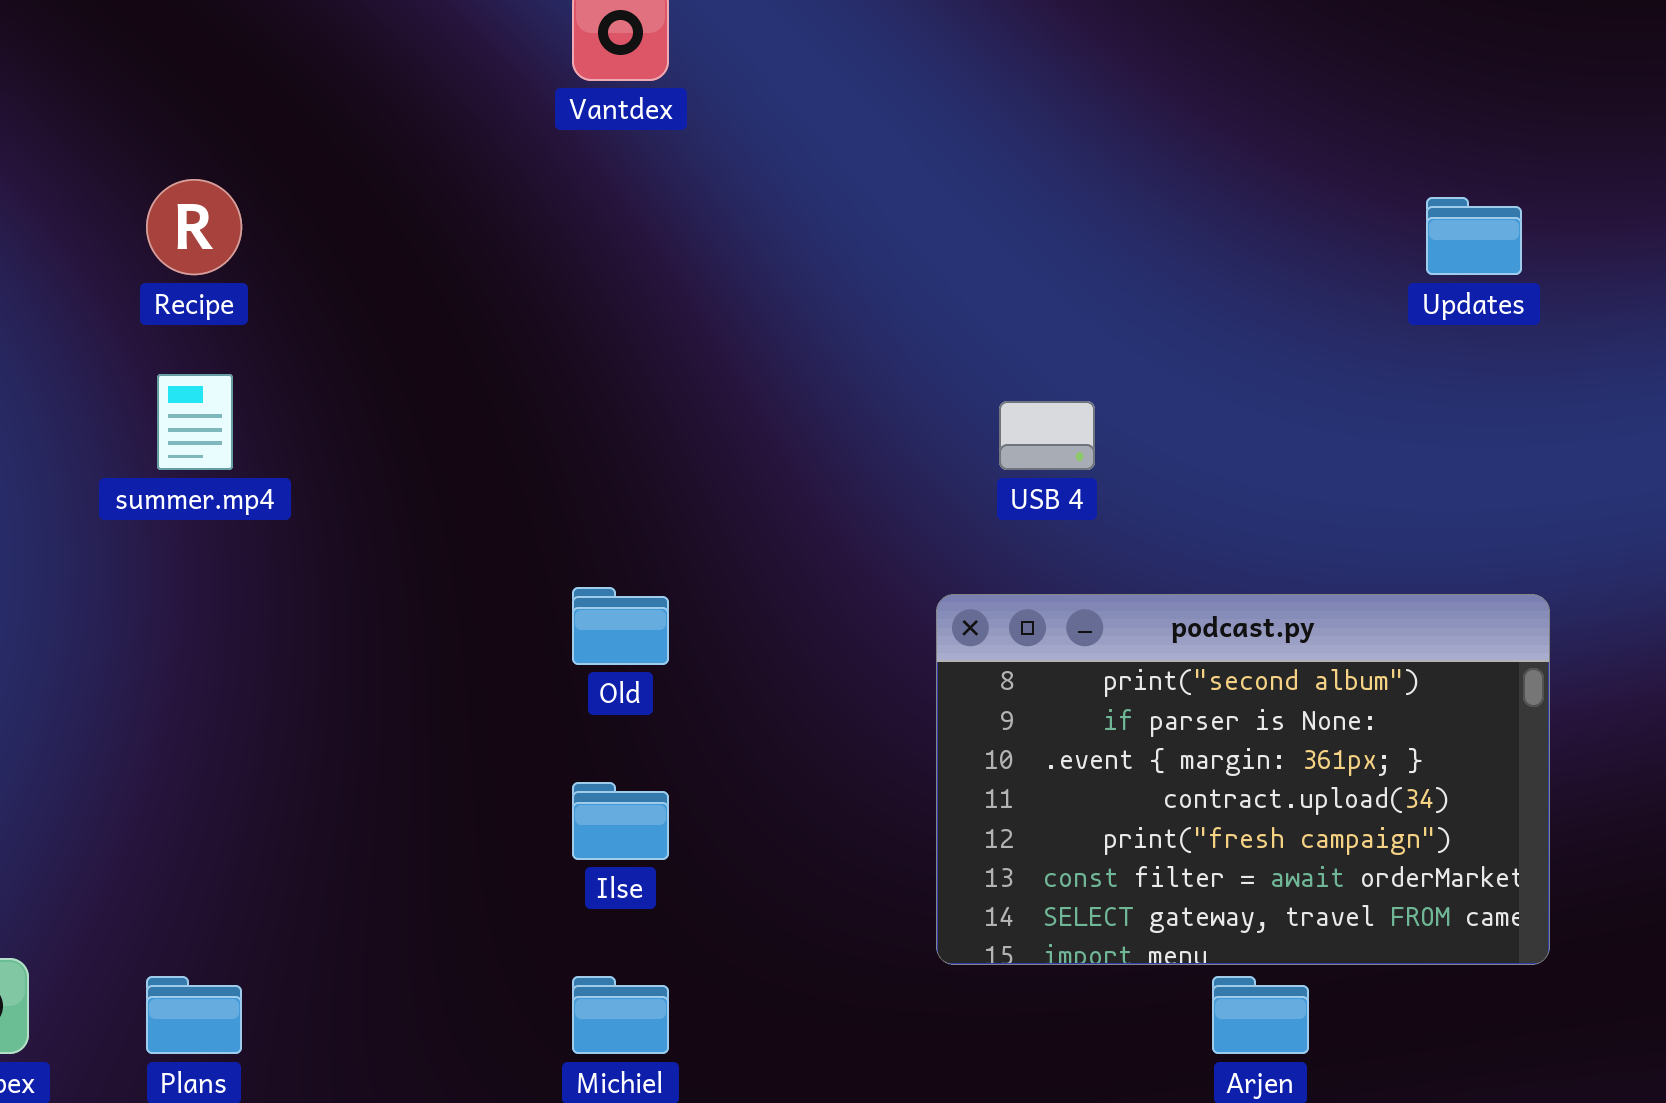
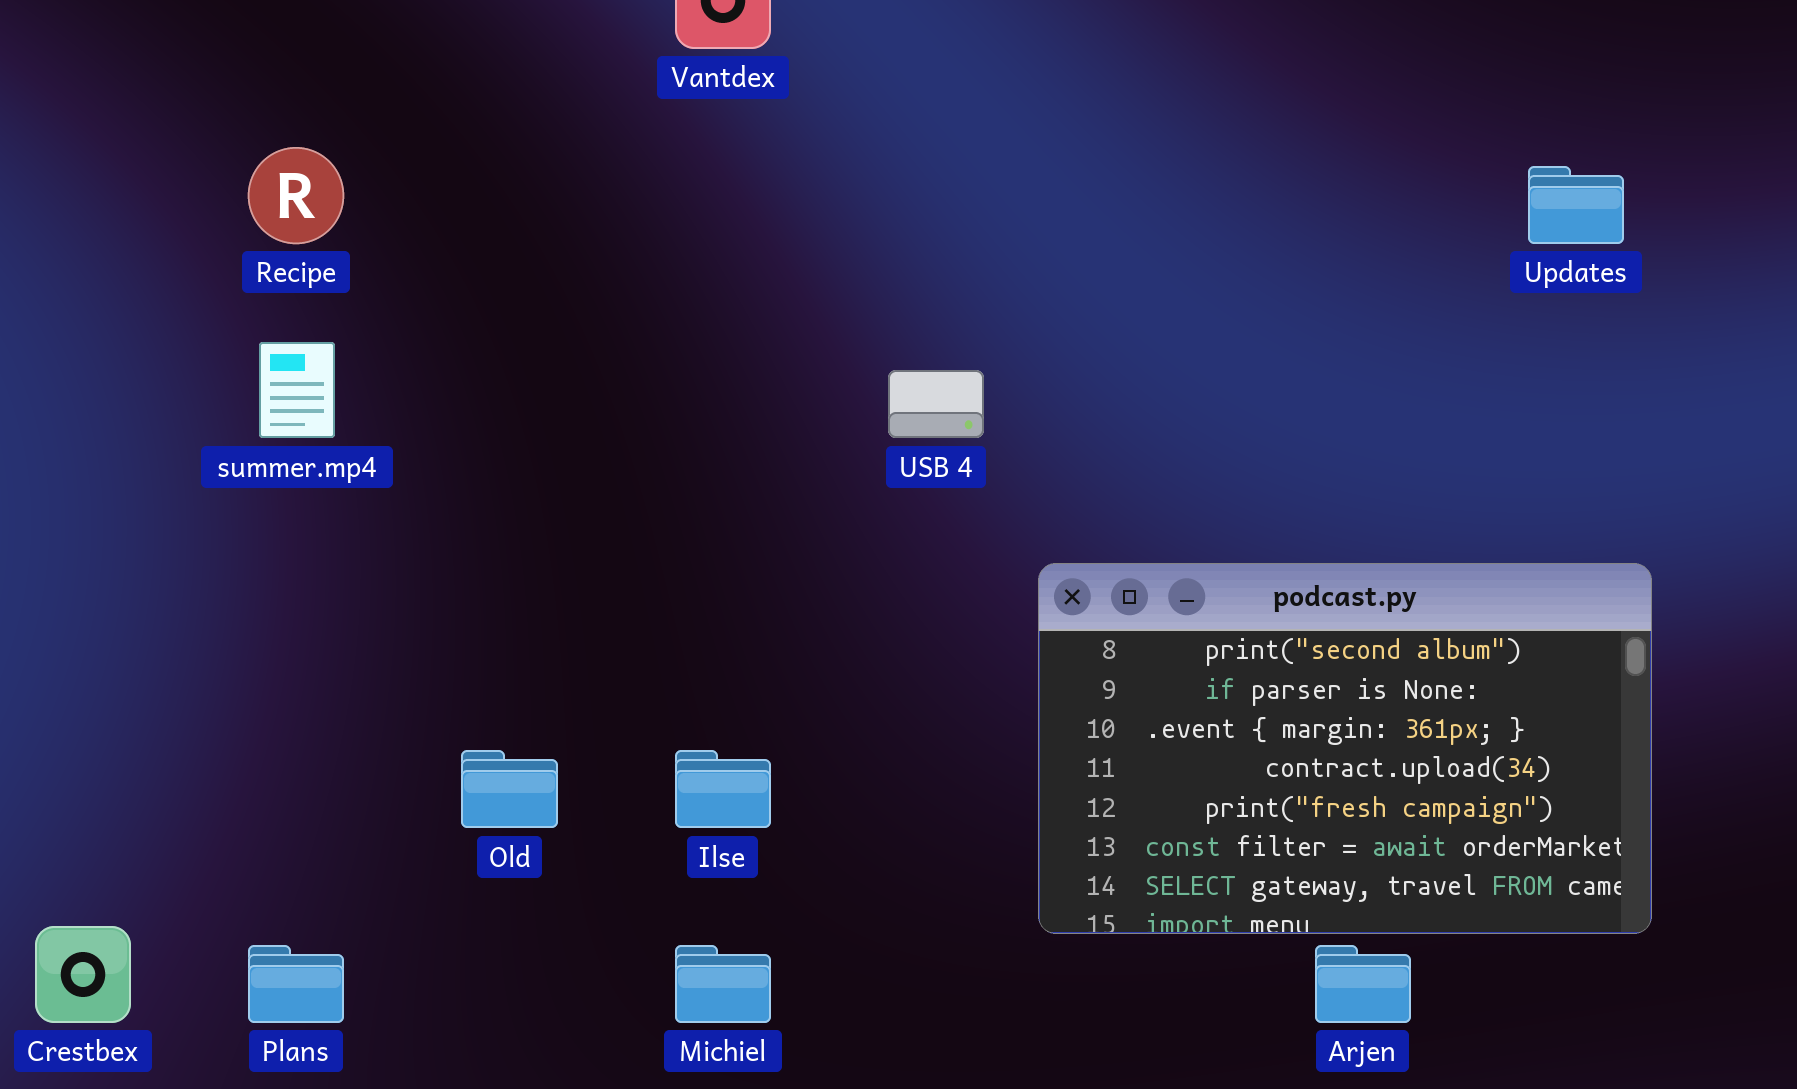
USB 4: [999,401,1095,470] -> [888,370,984,438], moved
Old: [572,587,669,665] -> [461,750,558,828], moved

